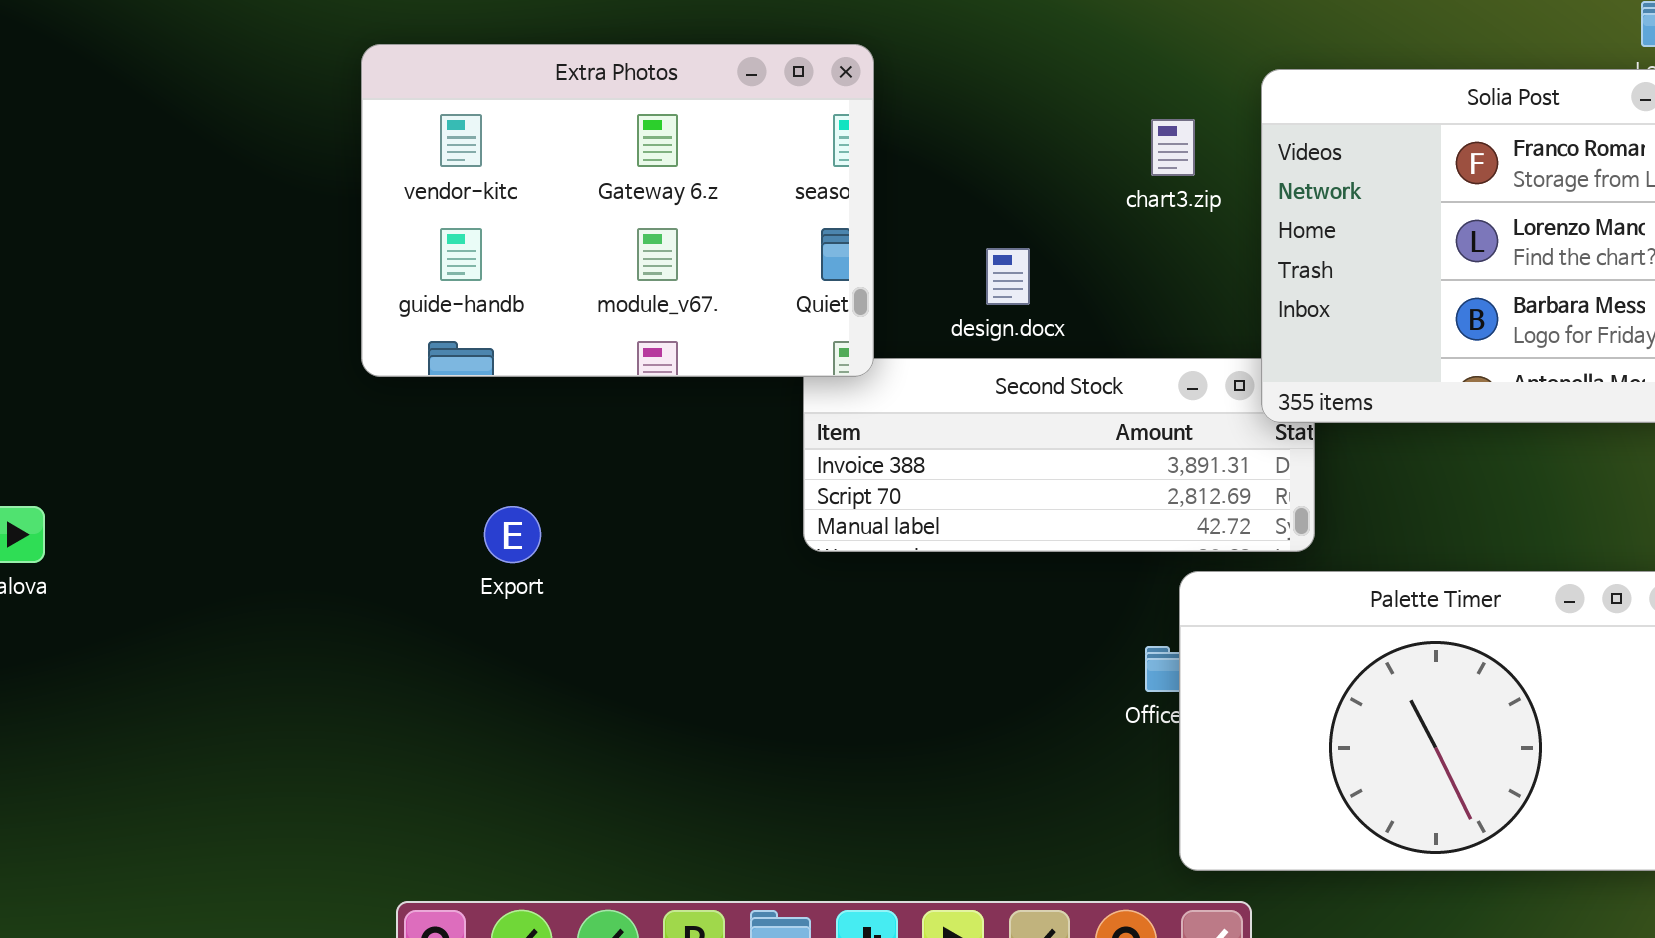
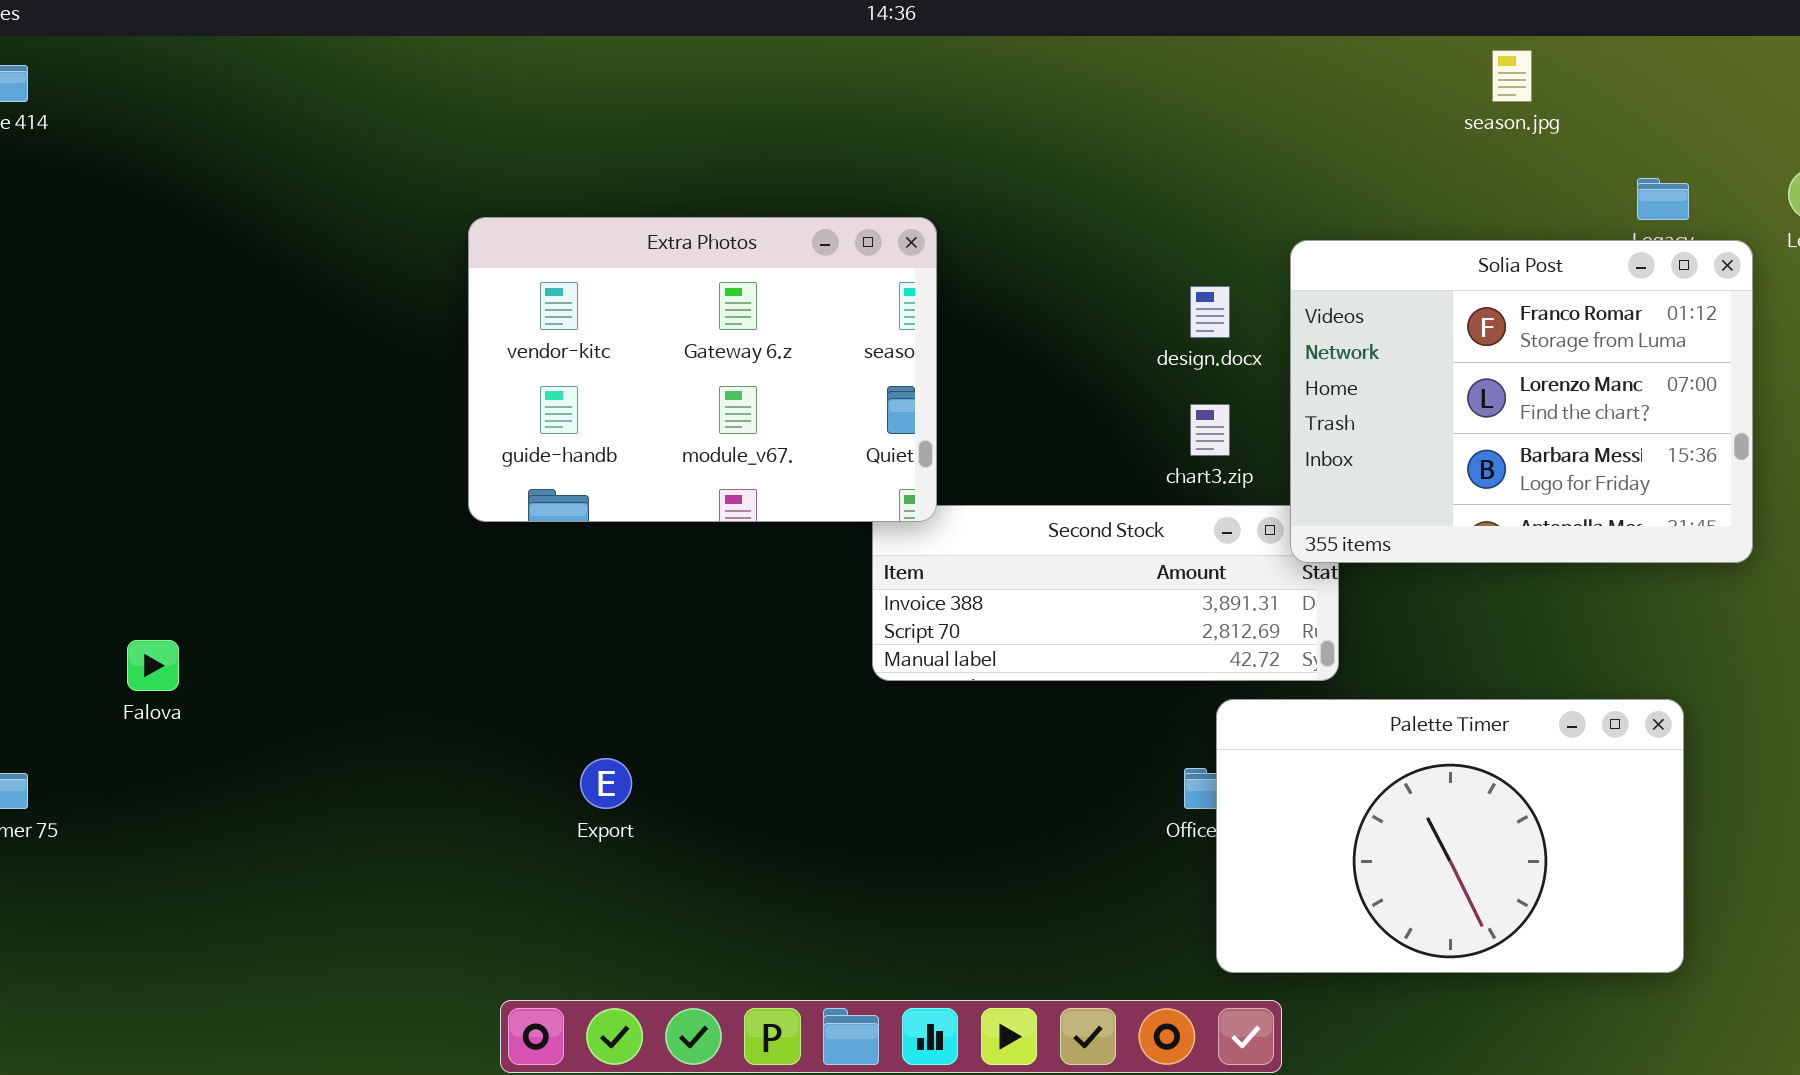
chart3.zip: [1151,119,1195,176] -> [1190,404,1230,456], moved
design.docx: [986,248,1030,305] -> [1190,286,1230,338], moved
Export: [484,506,541,563] -> [580,758,632,809], moved

